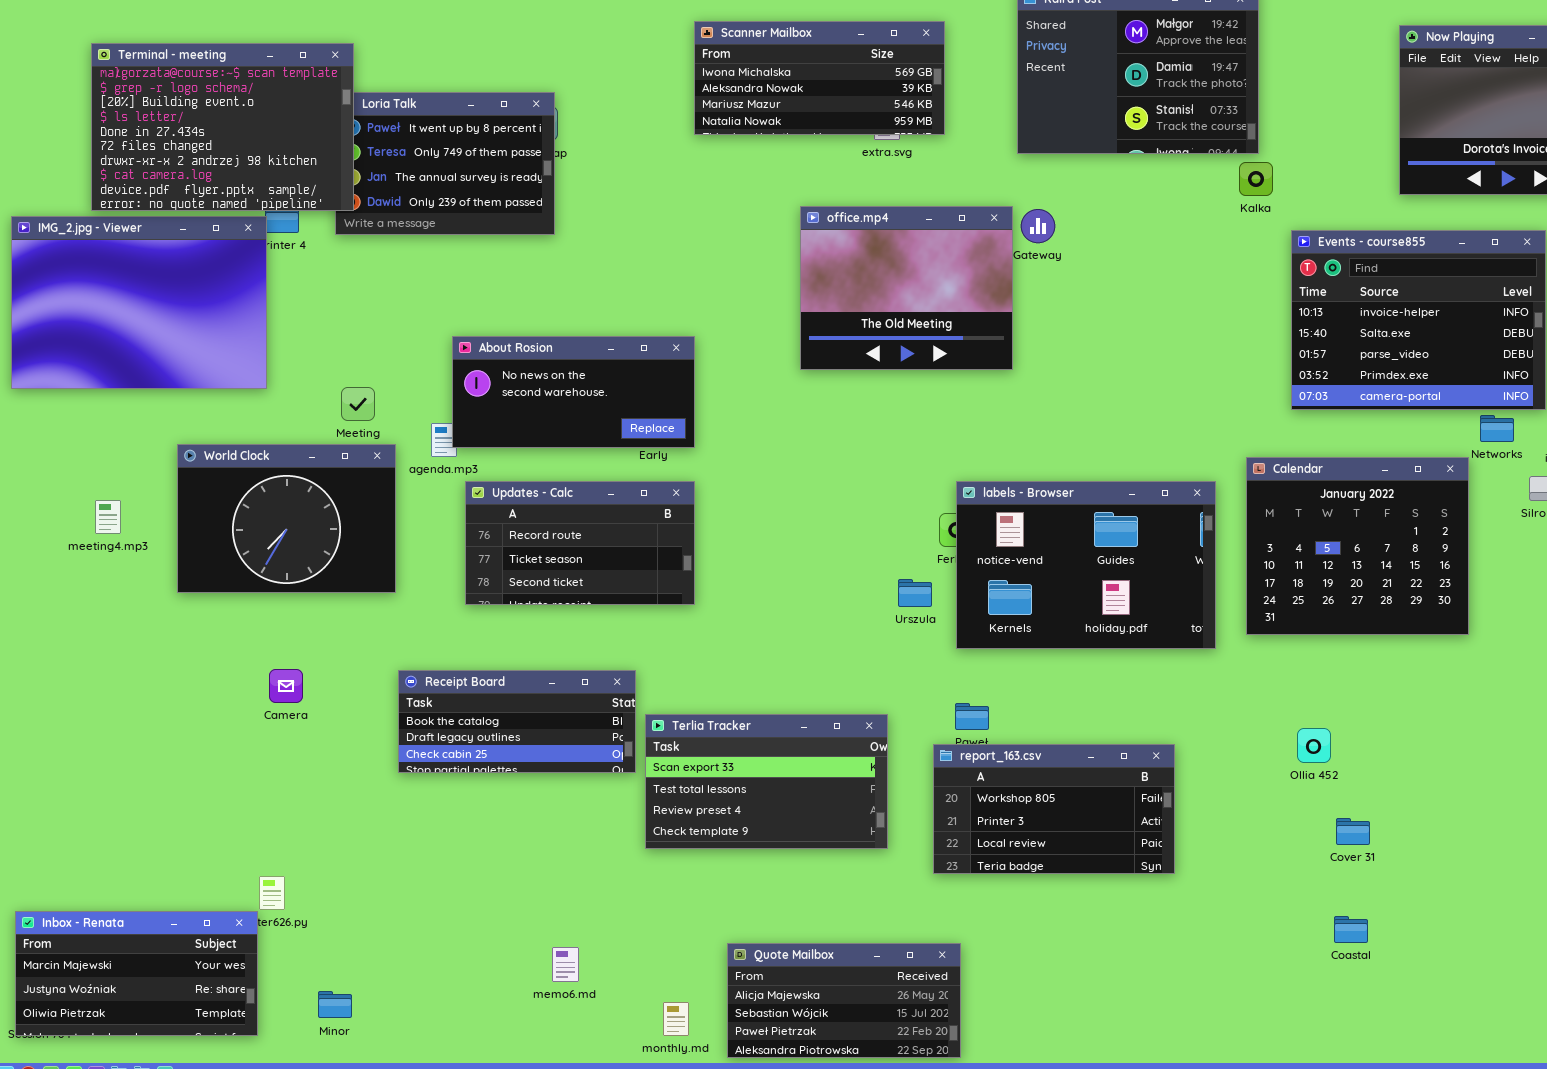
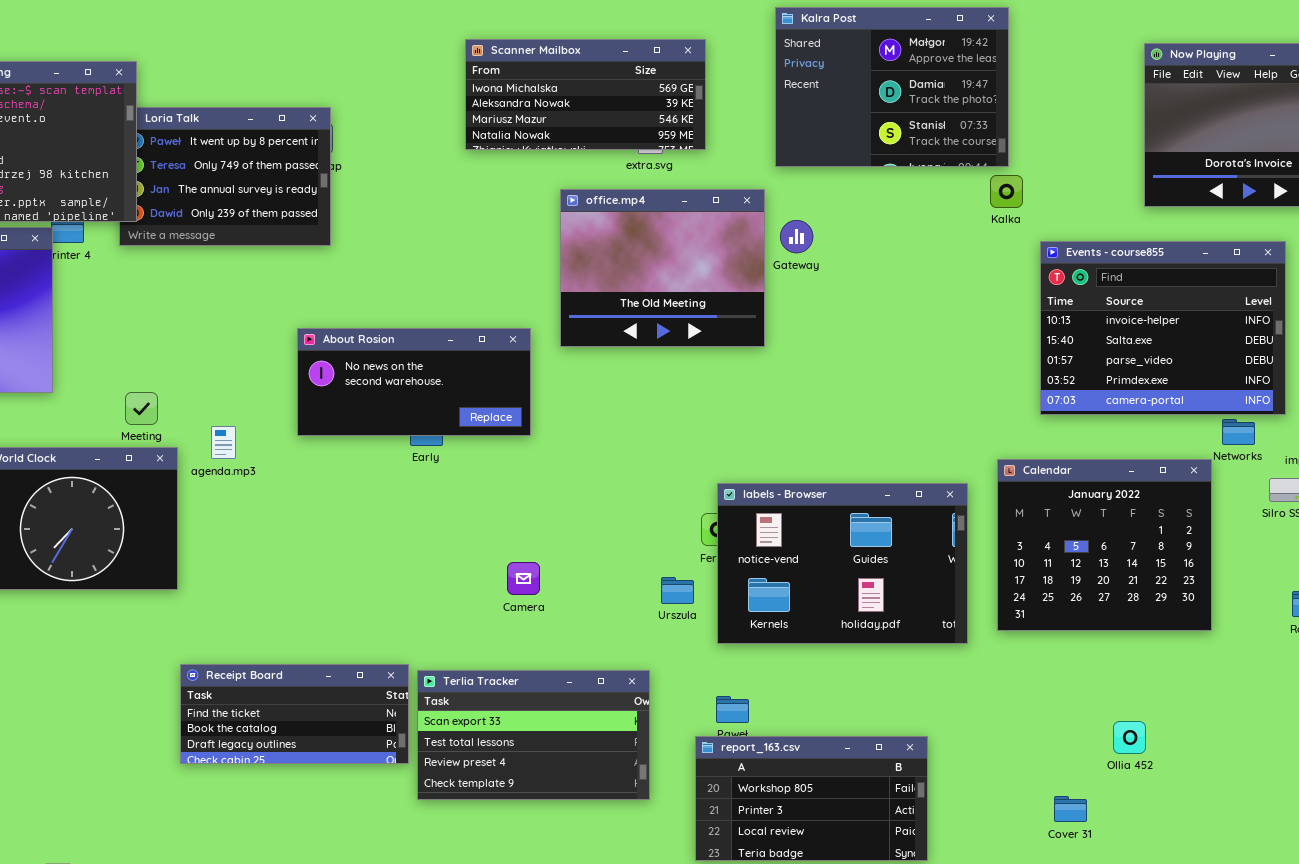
office.mp4: [800,206,1013,370] -> [560,189,765,347], moved
About Rosion: [452,336,695,448] -> [297,328,531,436], moved
Updates - Calc: [465,481,695,605] -> none, closed
Camera: [269,669,303,703] -> [507,562,540,595], moved
Receipt Board: [398,670,636,773] -> [180,664,409,764], scrolled up 1 row
Terlia Tracker: [645,714,888,849] -> [417,670,650,800], moved
Ollia 452: [1297,728,1331,763] -> [1113,721,1146,754], moved
Cover 31: [1336,818,1370,845] -> [1054,796,1087,822], moved

